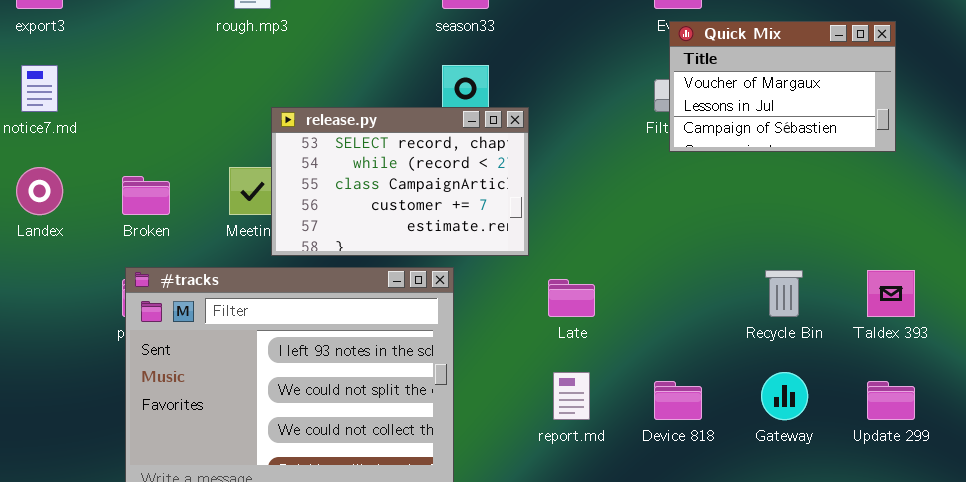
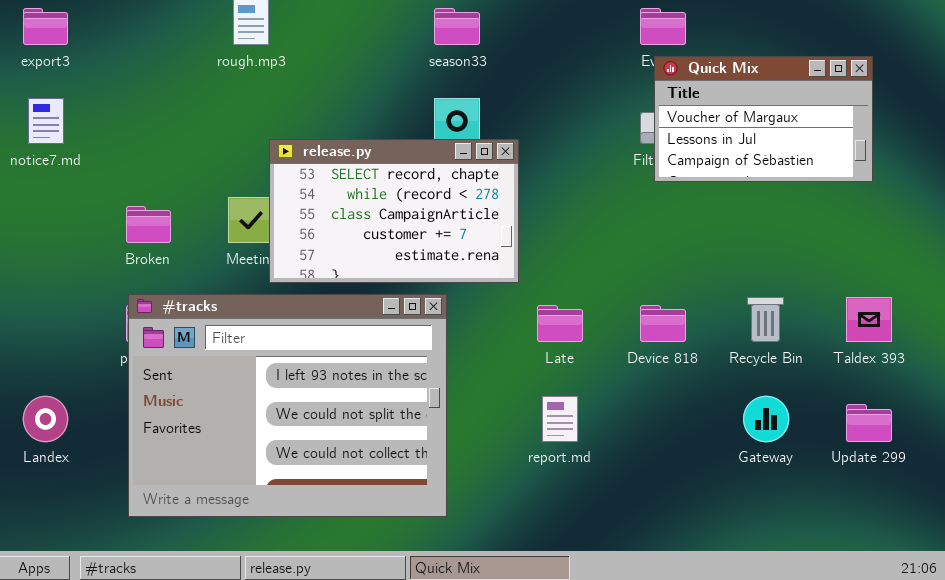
Landex: [16,167,63,215] -> [23,396,68,442], moved
Device 818: [654,381,702,420] -> [640,305,686,342], moved

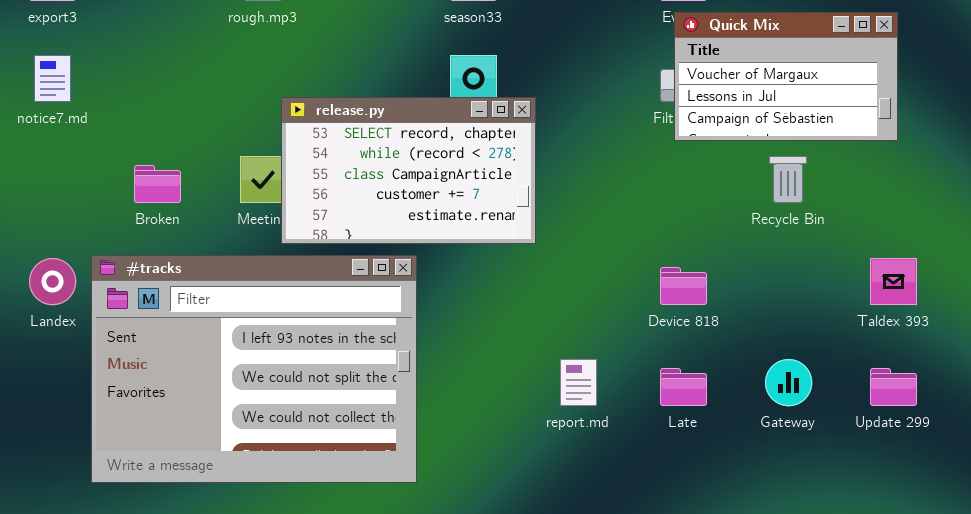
#tracks: [128,294,447,517] -> [91,255,417,483], moved
Recycle Bin: [747,297,784,342] -> [769,156,807,203], moved
Late: [537,305,583,342] -> [660,368,707,406], moved
Landex: [23,396,68,442] -> [29,258,76,305], moved

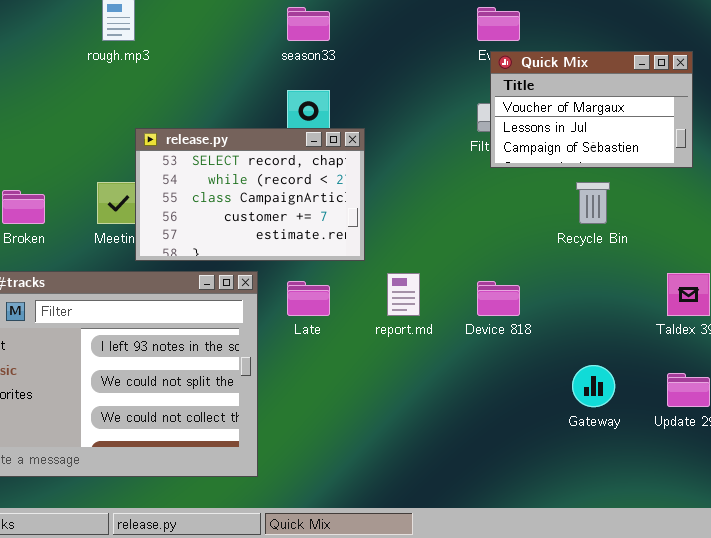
report.md: [560,359,597,406] -> [387,273,420,316], moved
Late: [660,368,707,406] -> [287,281,330,316], moved

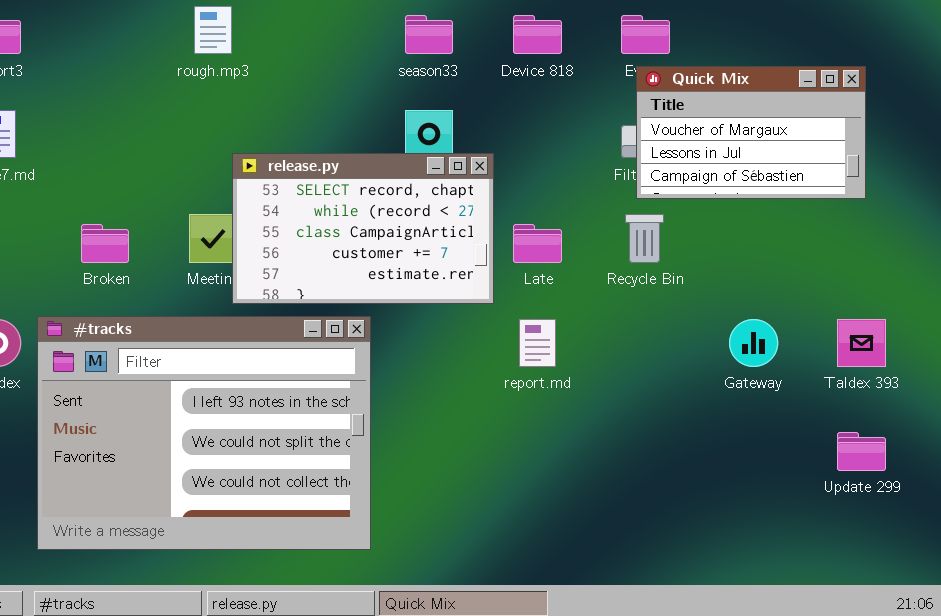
Recycle Bin: [576,182,610,224] -> [625,214,664,263], moved
Late: [287,281,330,316] -> [513,224,562,263], moved
Device 818: [477,281,520,316] -> [513,15,562,54], moved
Gateway: [572,365,615,407] -> [729,319,778,367], moved

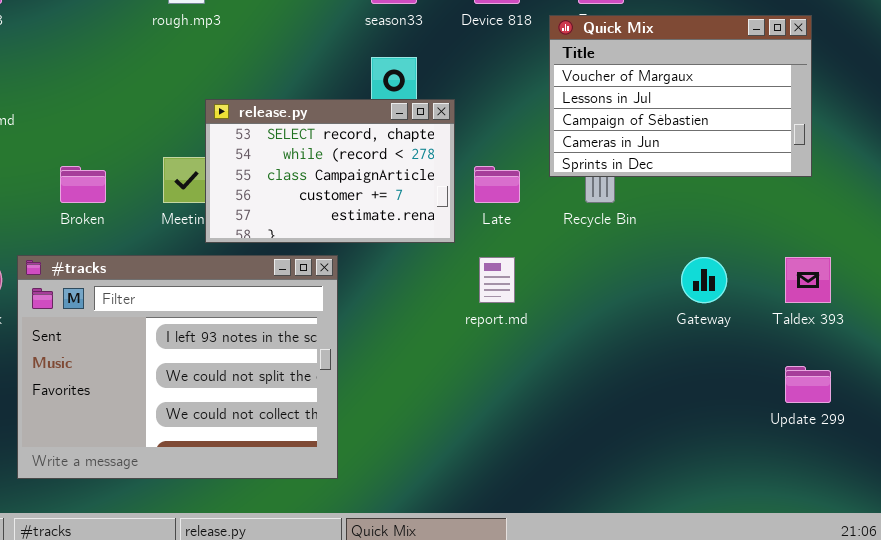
Quick Mix: [636,66,866,199] -> [549,15,812,177], resized

